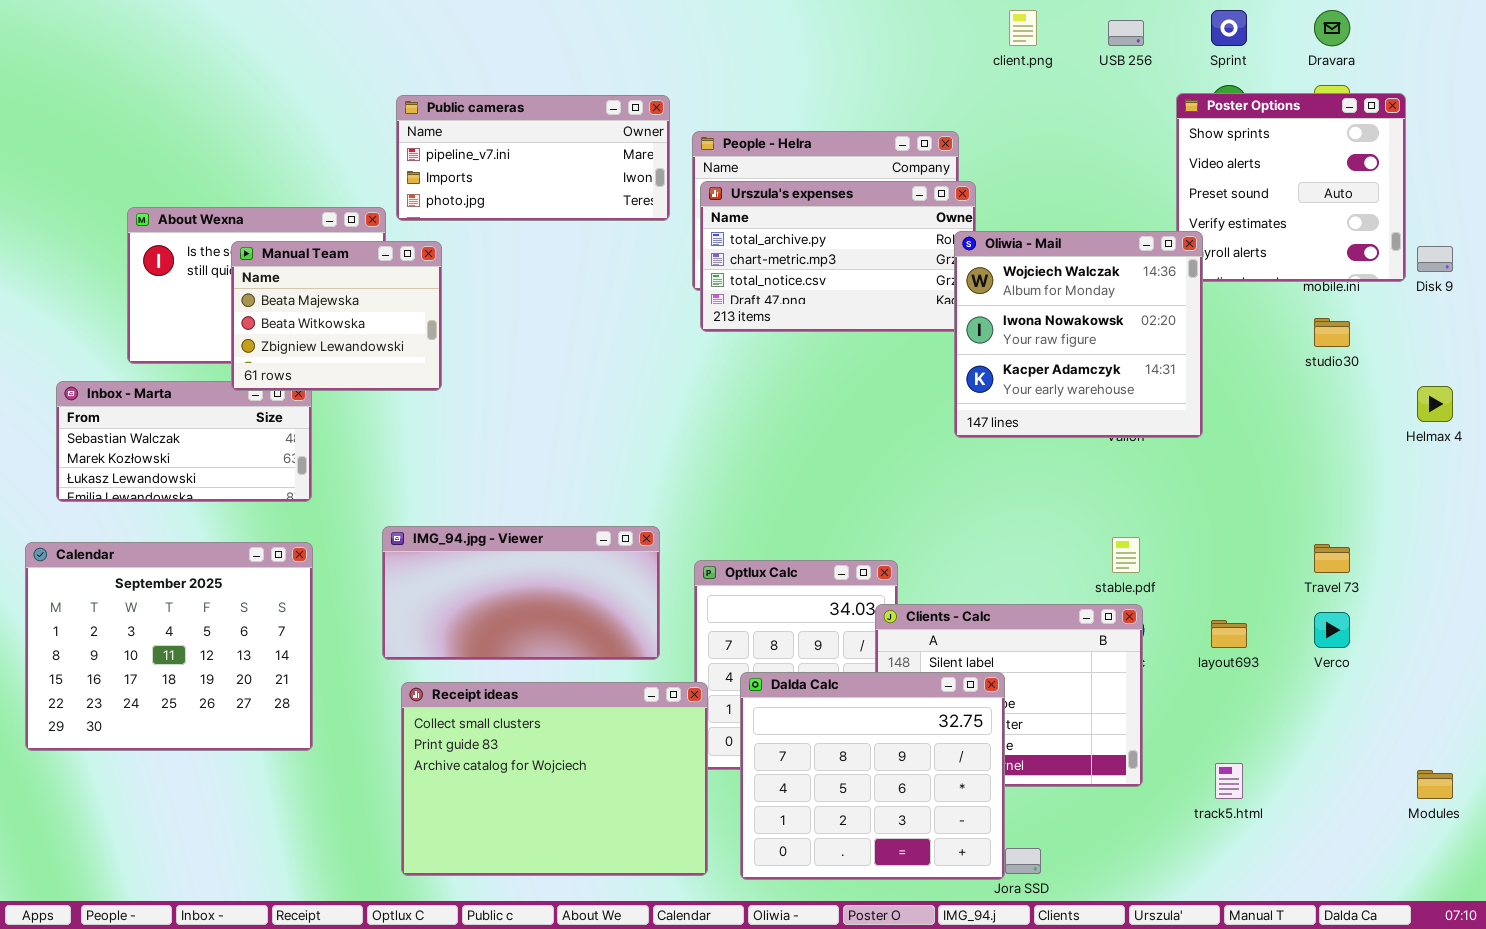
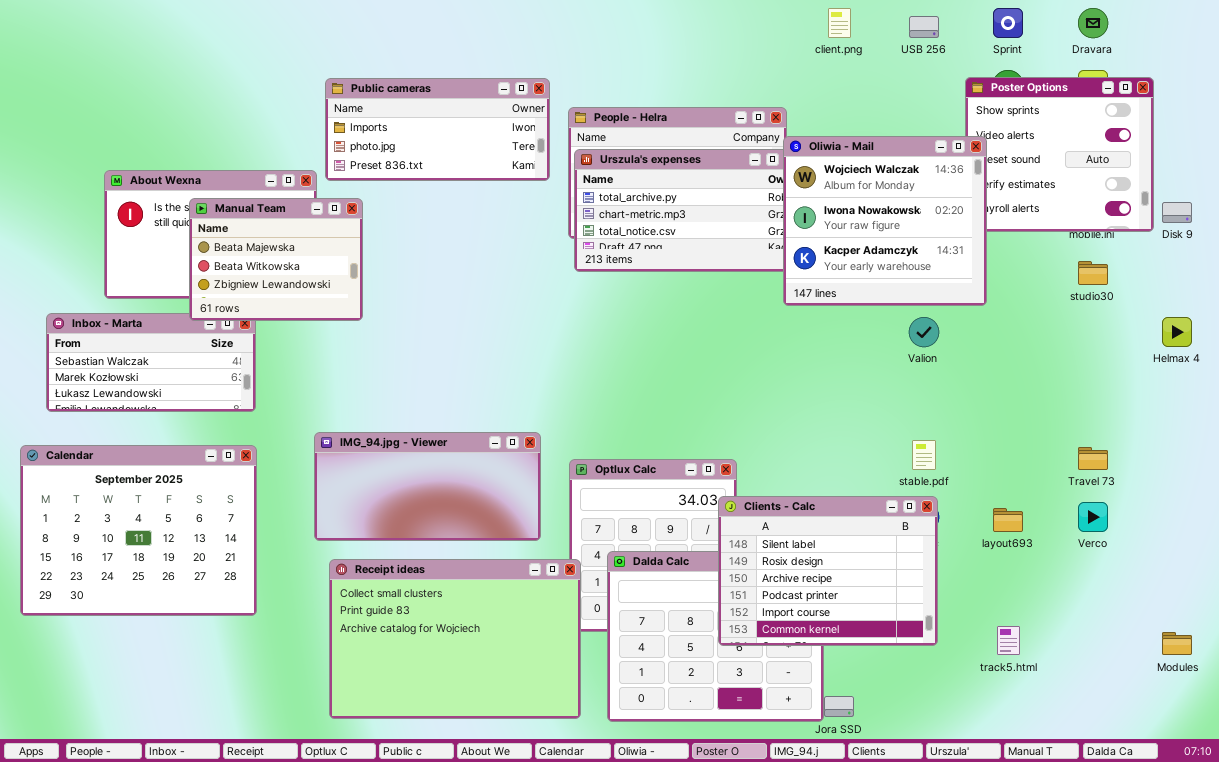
Public cameras: [396,95,670,221] -> [325,78,550,181], scrolled down 1 row
Oliwia - Mail: [954,231,1203,438] -> [783,136,987,306], moved
Clients - Calc: [875,604,1143,787] -> [718,496,938,646], raised

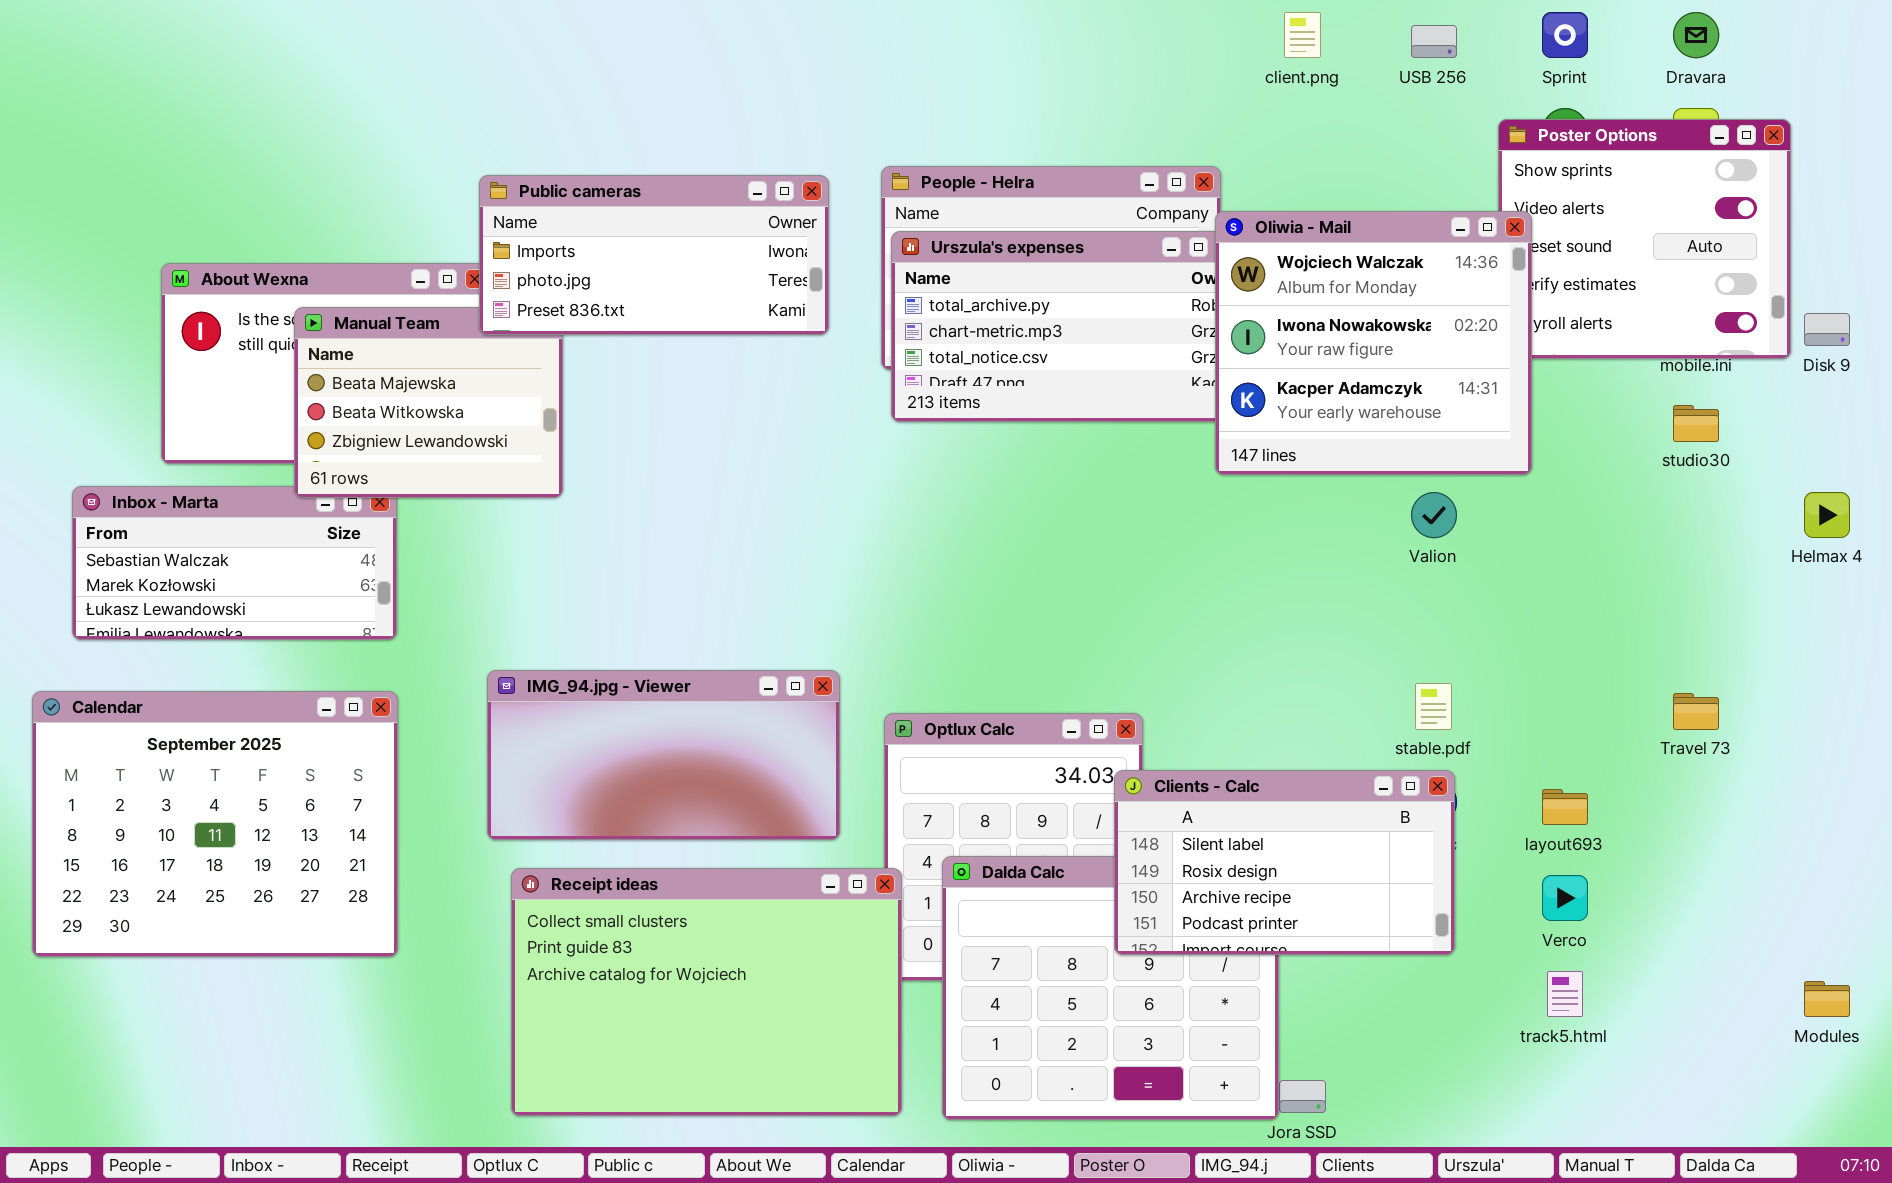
Public cameras: [325,78,550,181] -> [479,175,829,335], moved
Clients - Calc: [718,496,938,646] -> [1114,770,1455,955], resized
Verco: [1078,502,1108,532] -> [1542,875,1588,921], moved

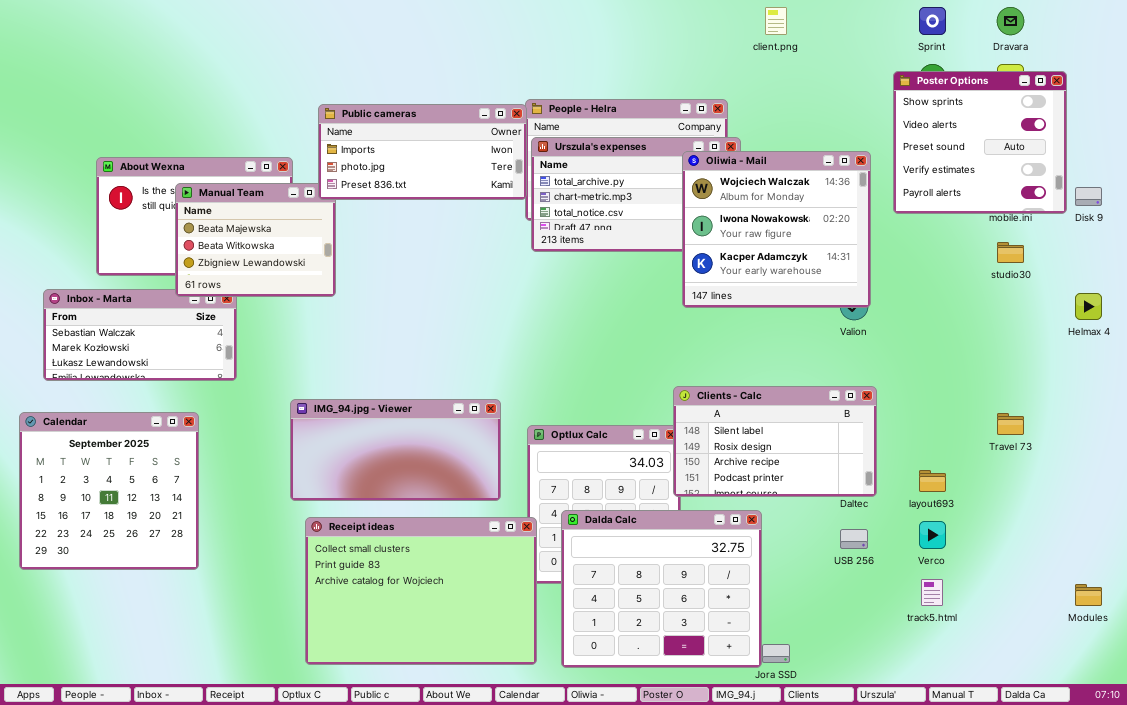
USB 256: [1411,25,1457,58] -> [840,529,868,549], moved
Public cameras: [479,175,829,335] -> [318,104,527,200], moved
Oliwia - Mail: [1215,211,1532,475] -> [682,151,871,308], moved
Calendar: [32,691,398,957] -> [19,412,199,570], resized
Clients - Calc: [1114,770,1455,955] -> [673,386,877,497], moved

